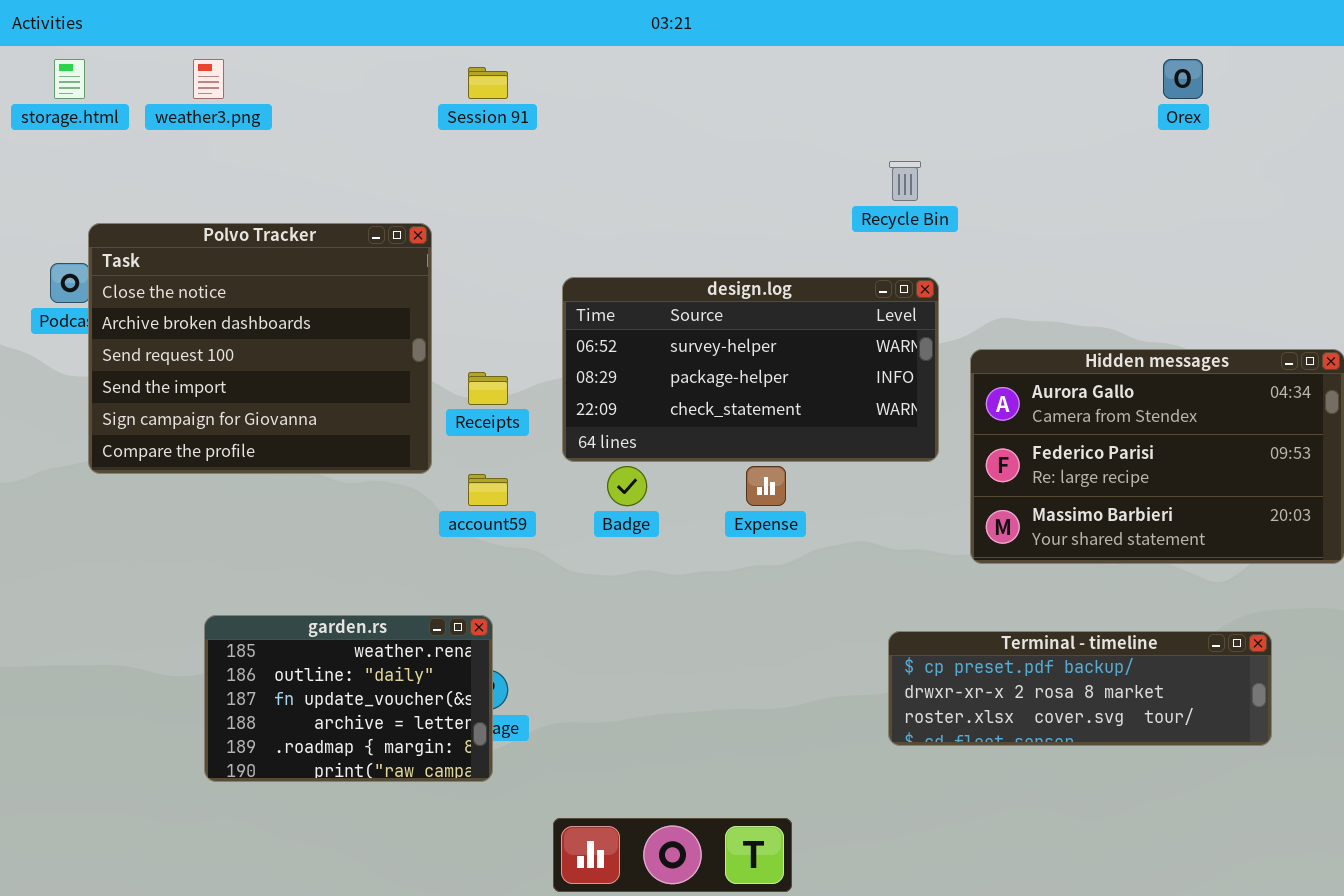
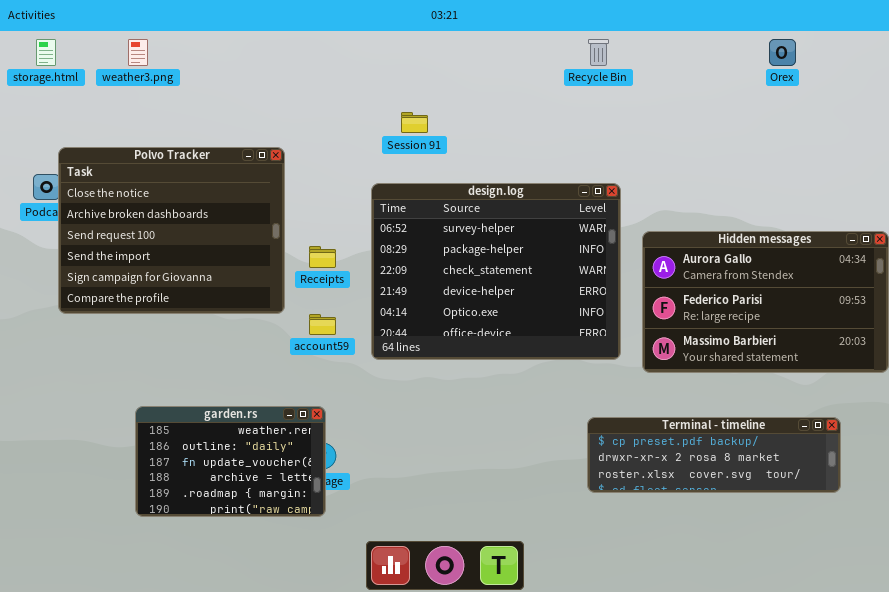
Session 91: [468,67,508,99] -> [401,112,428,133], moved
Recycle Bin: [889,161,921,201] -> [588,39,609,66], moved
design.log: [562,277,939,462] -> [371,183,621,360], resized

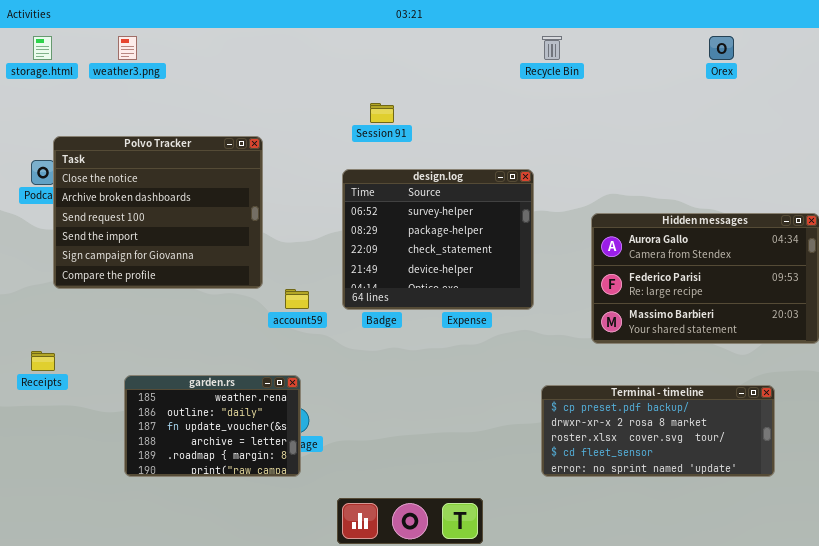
design.log: [371,183,621,360] -> [342,169,534,310], resized
Receipts: [309,246,336,268] -> [31,351,55,371], moved
Terminal - timeline: [587,417,841,493] -> [541,385,775,477], resized

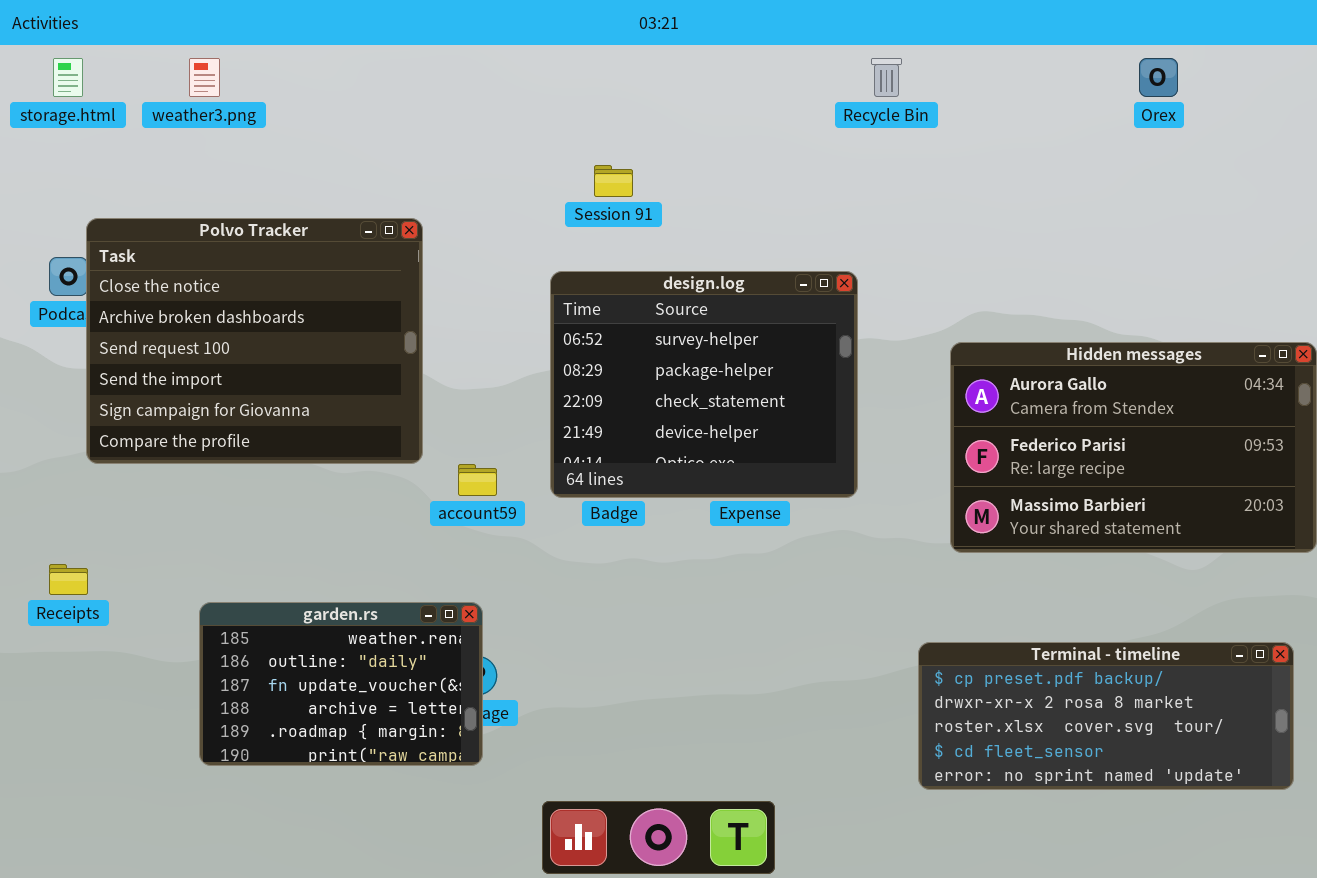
Terminal - timeline: [541,385,775,477] -> [918,642,1294,790], moved

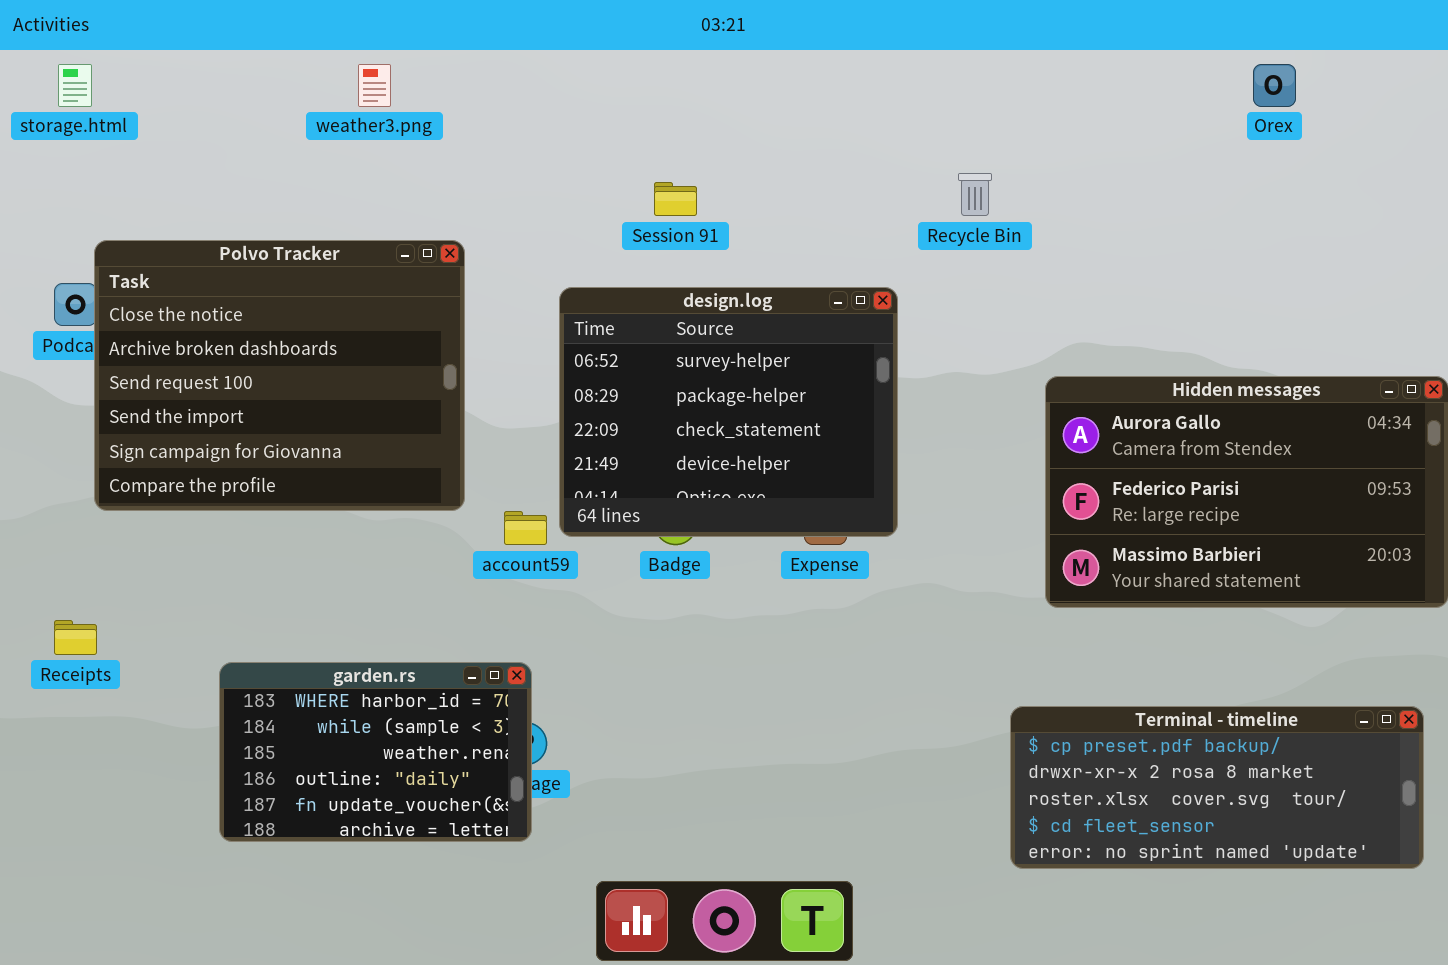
weather3.png: [189,58,220,97] -> [358,64,391,107], moved
Recycle Bin: [871,58,902,97] -> [958,173,992,216], moved
design.log: [550,271,858,498] -> [559,287,898,537], moved
garden.rs: [199,602,483,766] -> [219,662,532,842], scrolled up 2 rows

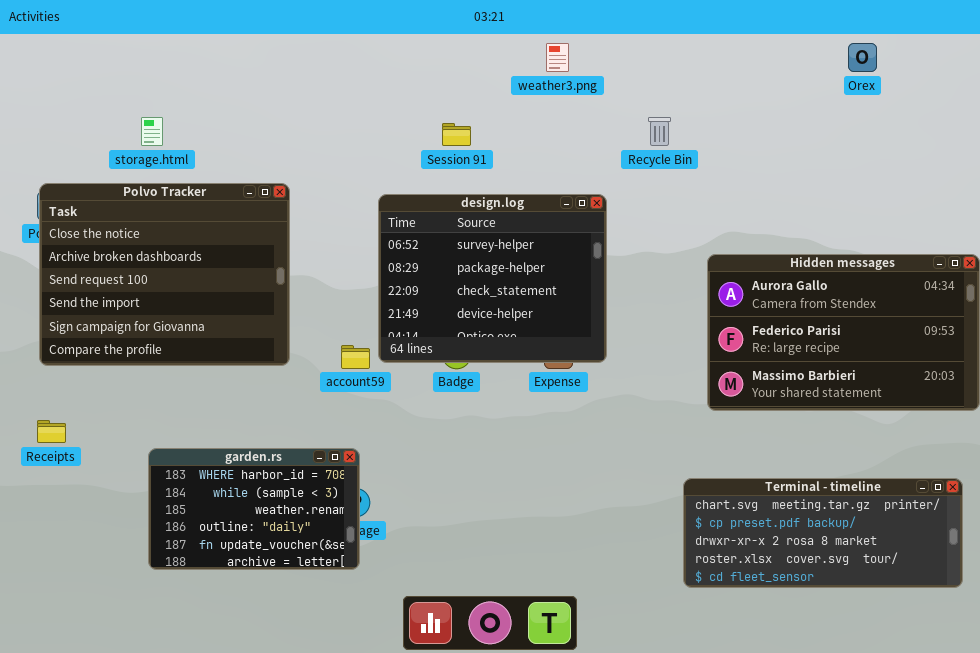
storage.html: [58,64,92,107] -> [141,117,163,146], moved
weather3.png: [358,64,391,107] -> [546,43,569,72], moved
Polvo Tracker: [94,240,465,511] -> [39,183,290,366], moved
Terminal - timeline: [1010,706,1424,869] -> [683,478,963,588], scrolled up 1 row

